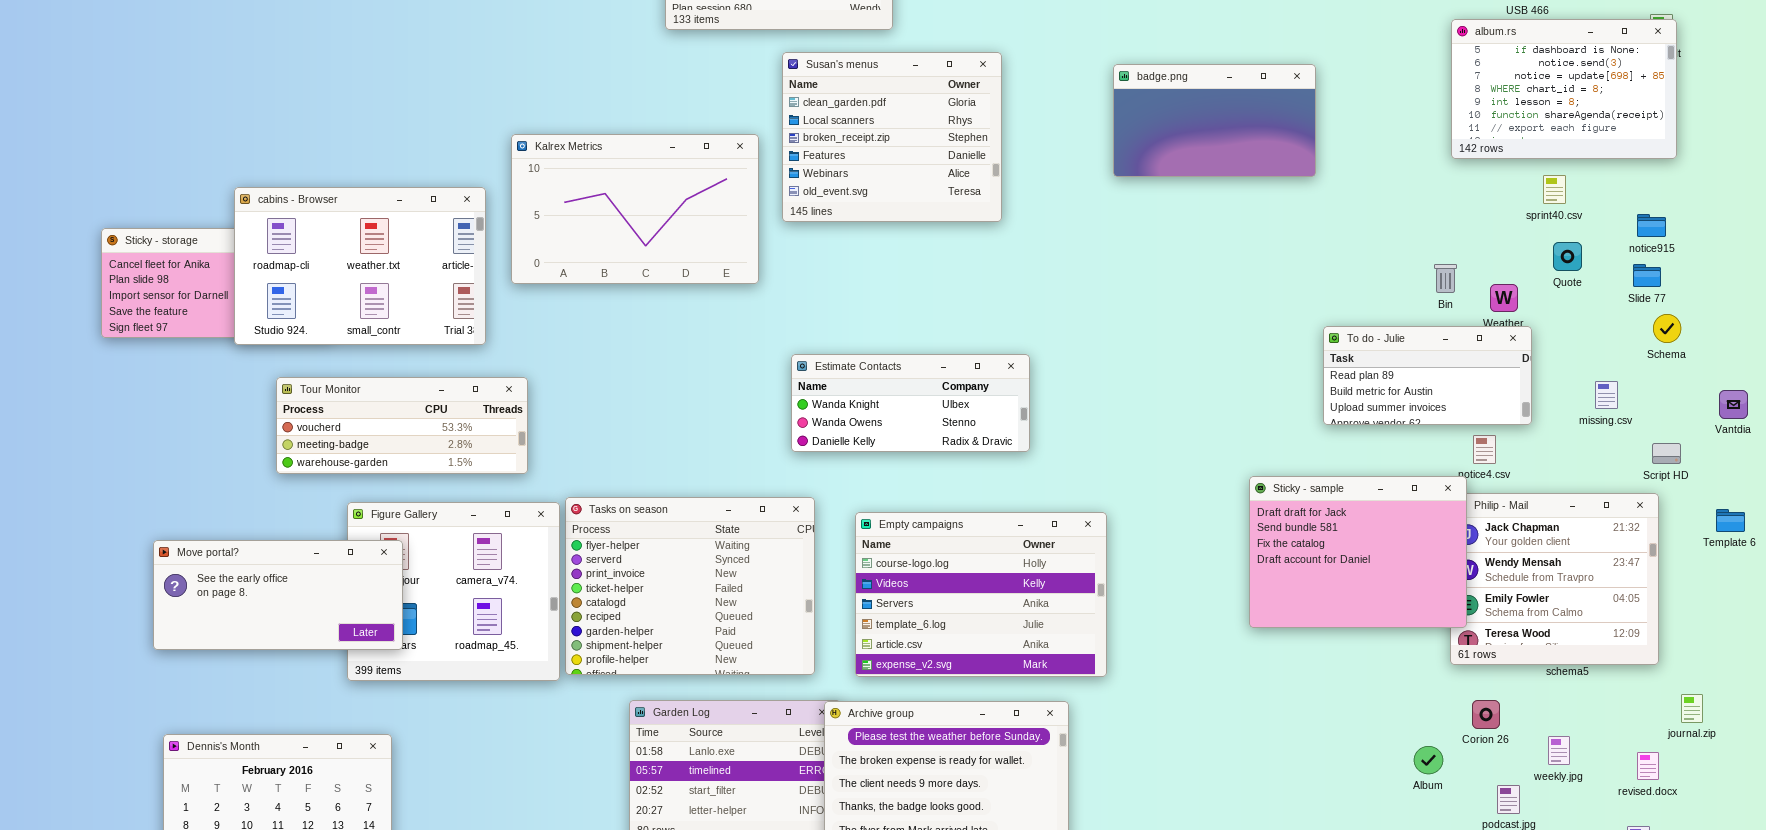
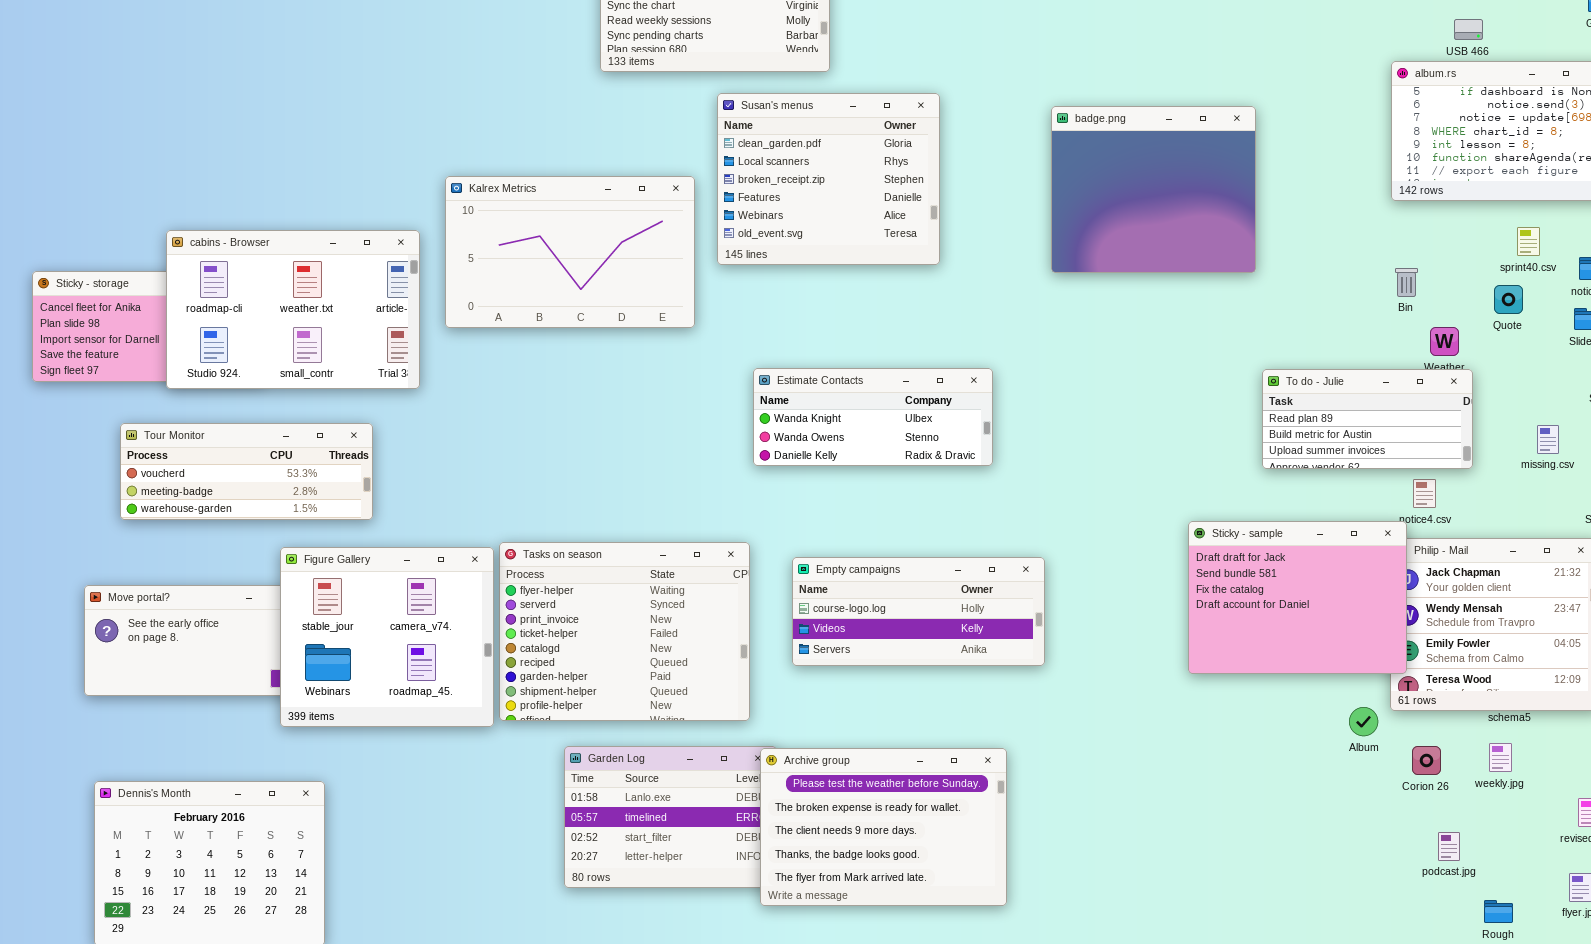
badge.png: [1113,64,1316,177] -> [1051,106,1256,273], resized
sprint40.csv: [1543,175,1566,204] -> [1517,227,1540,256], moved
Bin: [1434,264,1457,293] -> [1395,268,1418,297], moved
Estimate Contacts: [791,354,1030,452] -> [753,368,993,466], moved
Tour Monitor: [276,377,528,474] -> [120,423,373,520], moved
Figure Gallery: [347,502,560,681] -> [280,547,494,727], raised
Empty campaigns: [855,512,1107,677] -> [792,557,1045,666], resized
weekly.jpg: [1548,736,1570,765] -> [1489,743,1512,772], moved
Album: [1414,746,1443,774] -> [1349,707,1378,736], moved

